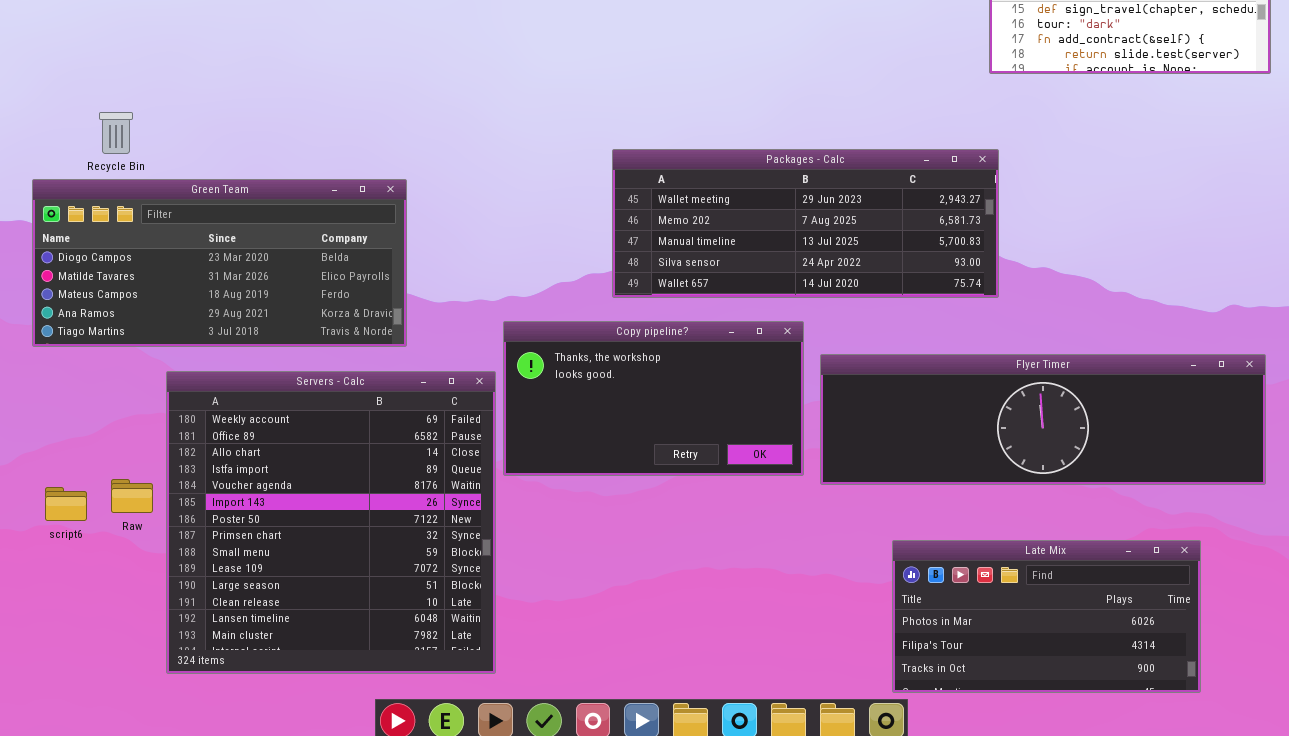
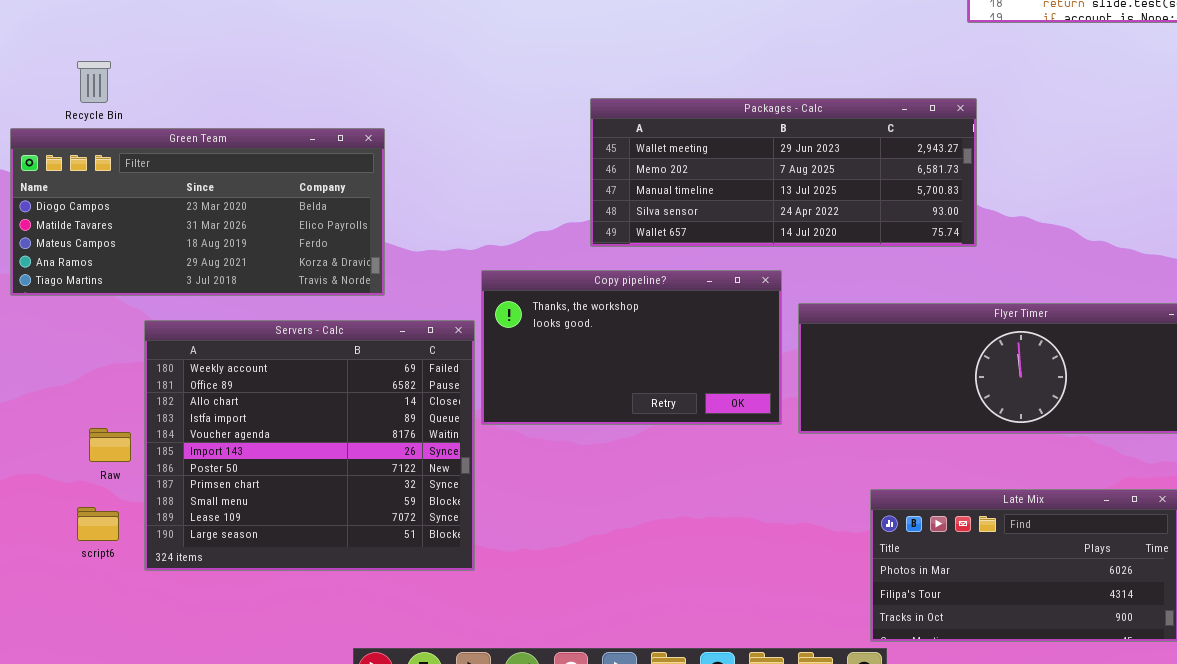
Servers - Calc: [166,371,496,674] -> [144,320,475,571], resized
script6: [45,487,87,521] -> [77,507,119,541], moved

